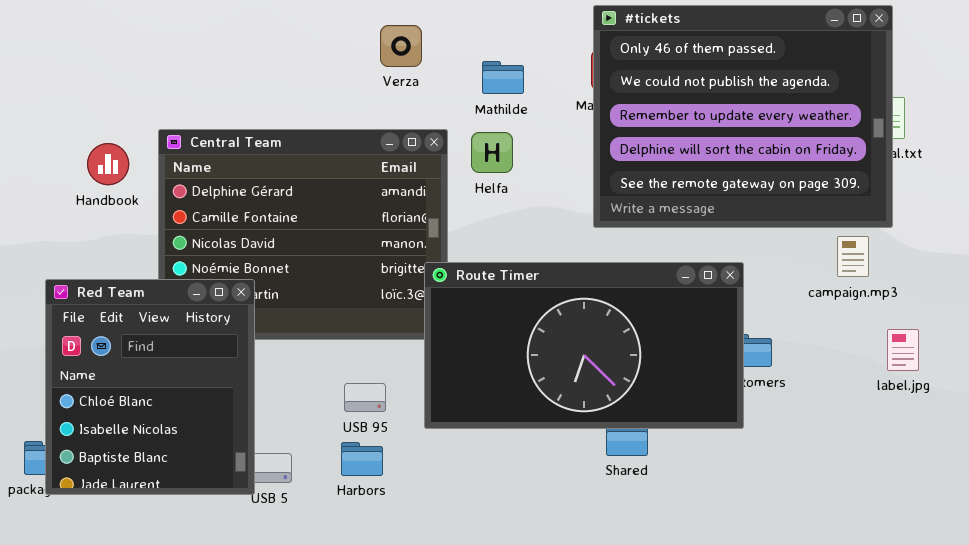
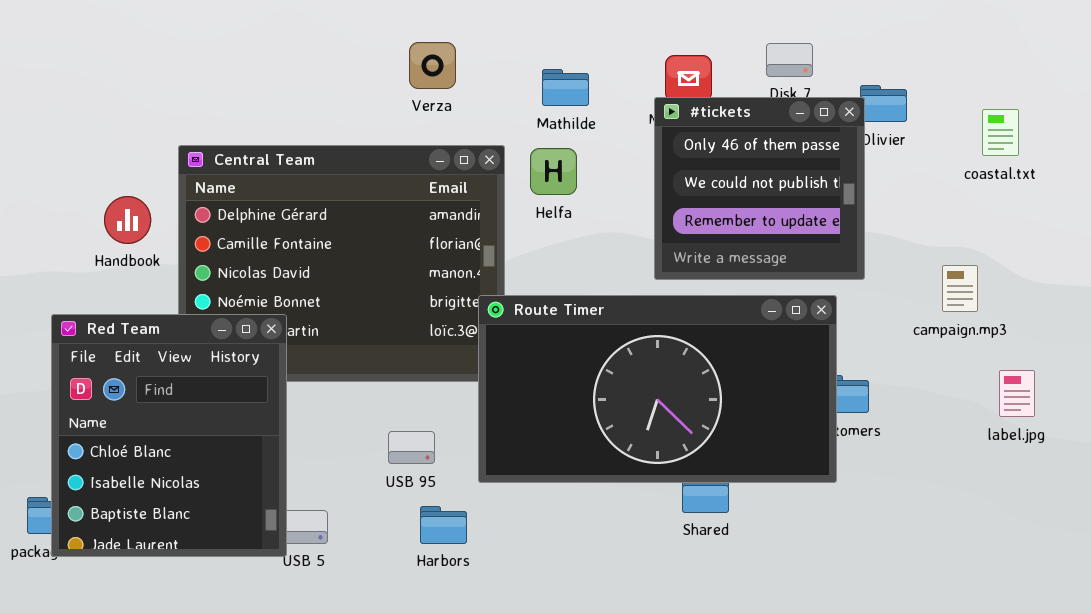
#tickets: [593,5,893,228] -> [654,97,865,280], moved, resized
Verza: [380,25,422,67] -> [409,42,456,89], moved
Handbook: [87,143,129,185] -> [104,196,151,244], moved
Harbors: [341,442,383,476] -> [420,506,467,544], moved

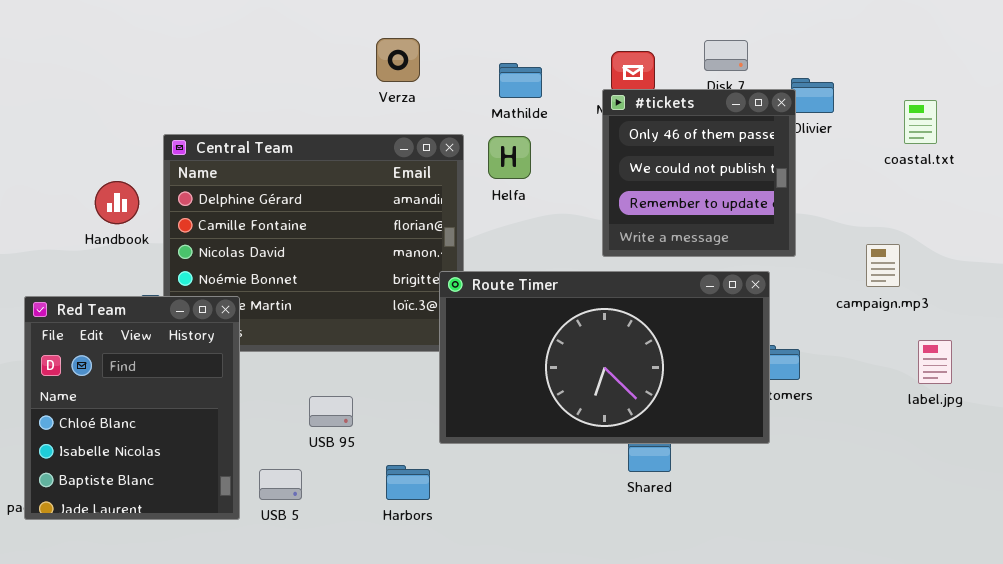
Red Team: [51,314,287,557] -> [24,296,240,520], moved
USB 95: [388,431,435,464] -> [309,396,353,427], moved

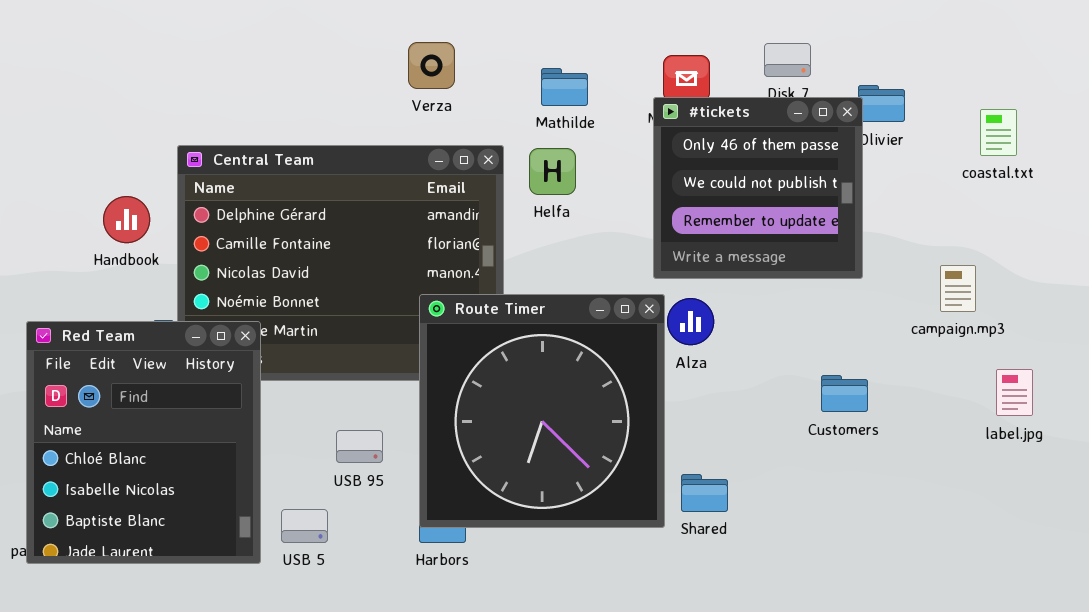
Route Timer: [439,271,770,444] -> [419,294,665,528], moved, resized

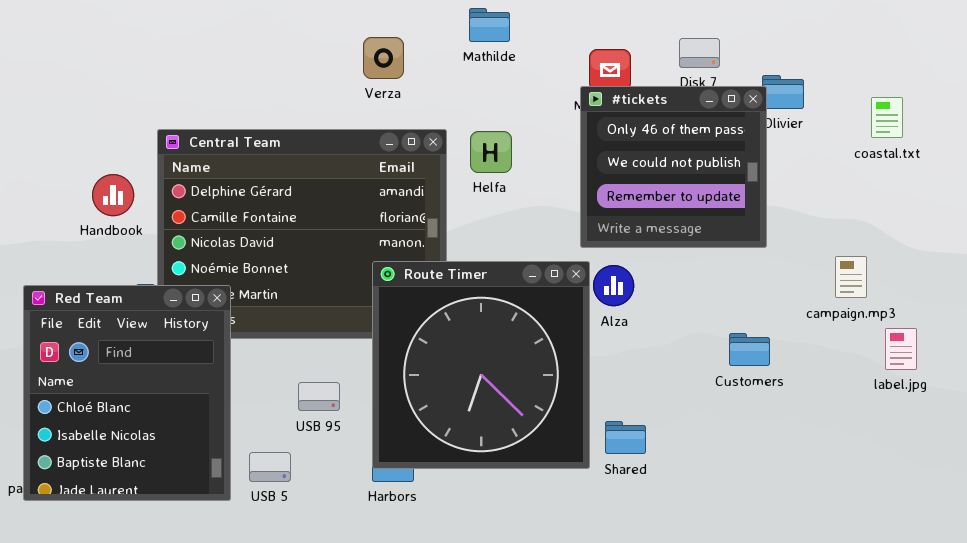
Mathilde: [541,68,588,106] -> [469,8,510,42], moved
campaign.mp3: [940,265,976,312] -> [835,256,867,298], moved

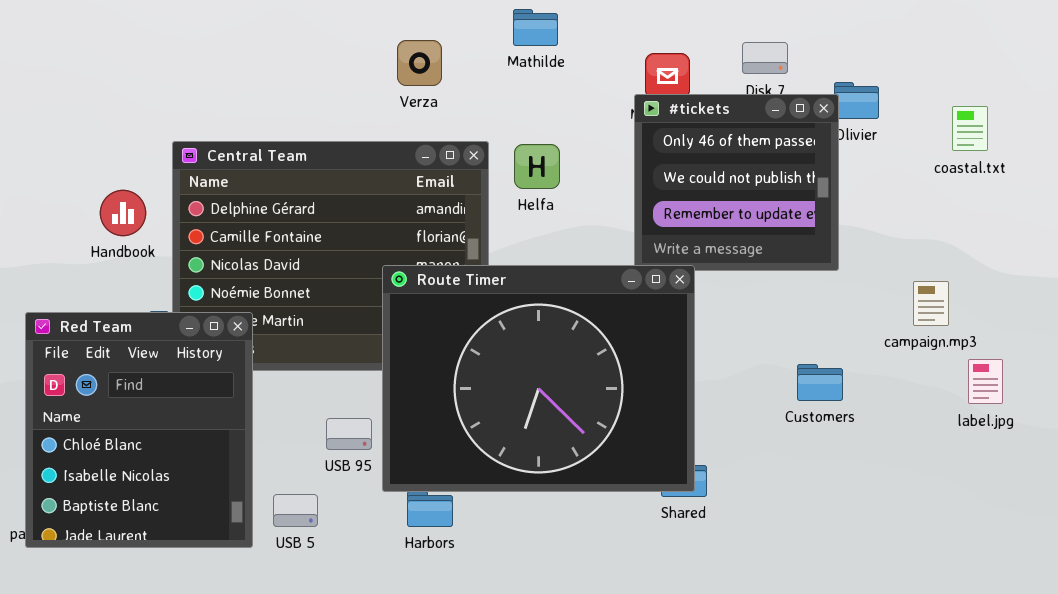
Route Timer: [372,261,590,469] -> [382,265,695,492], moved, resized

